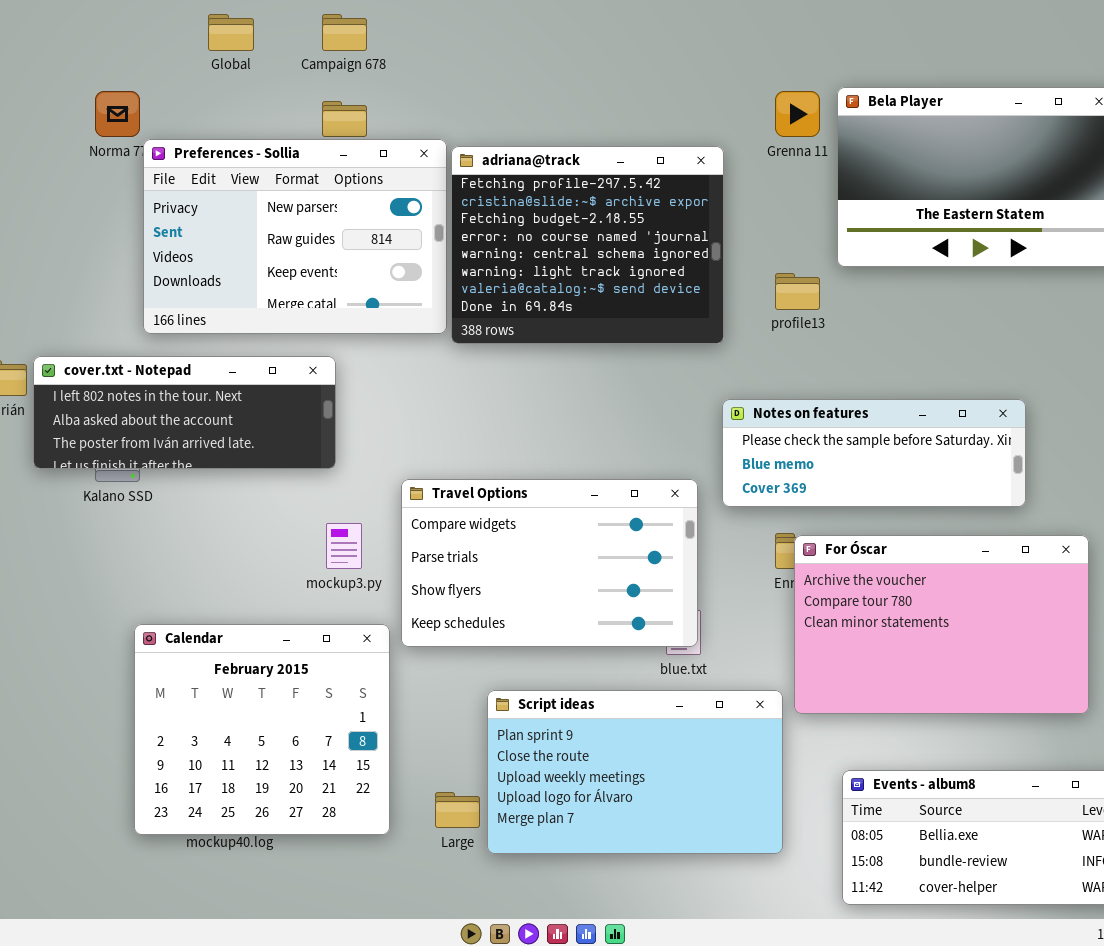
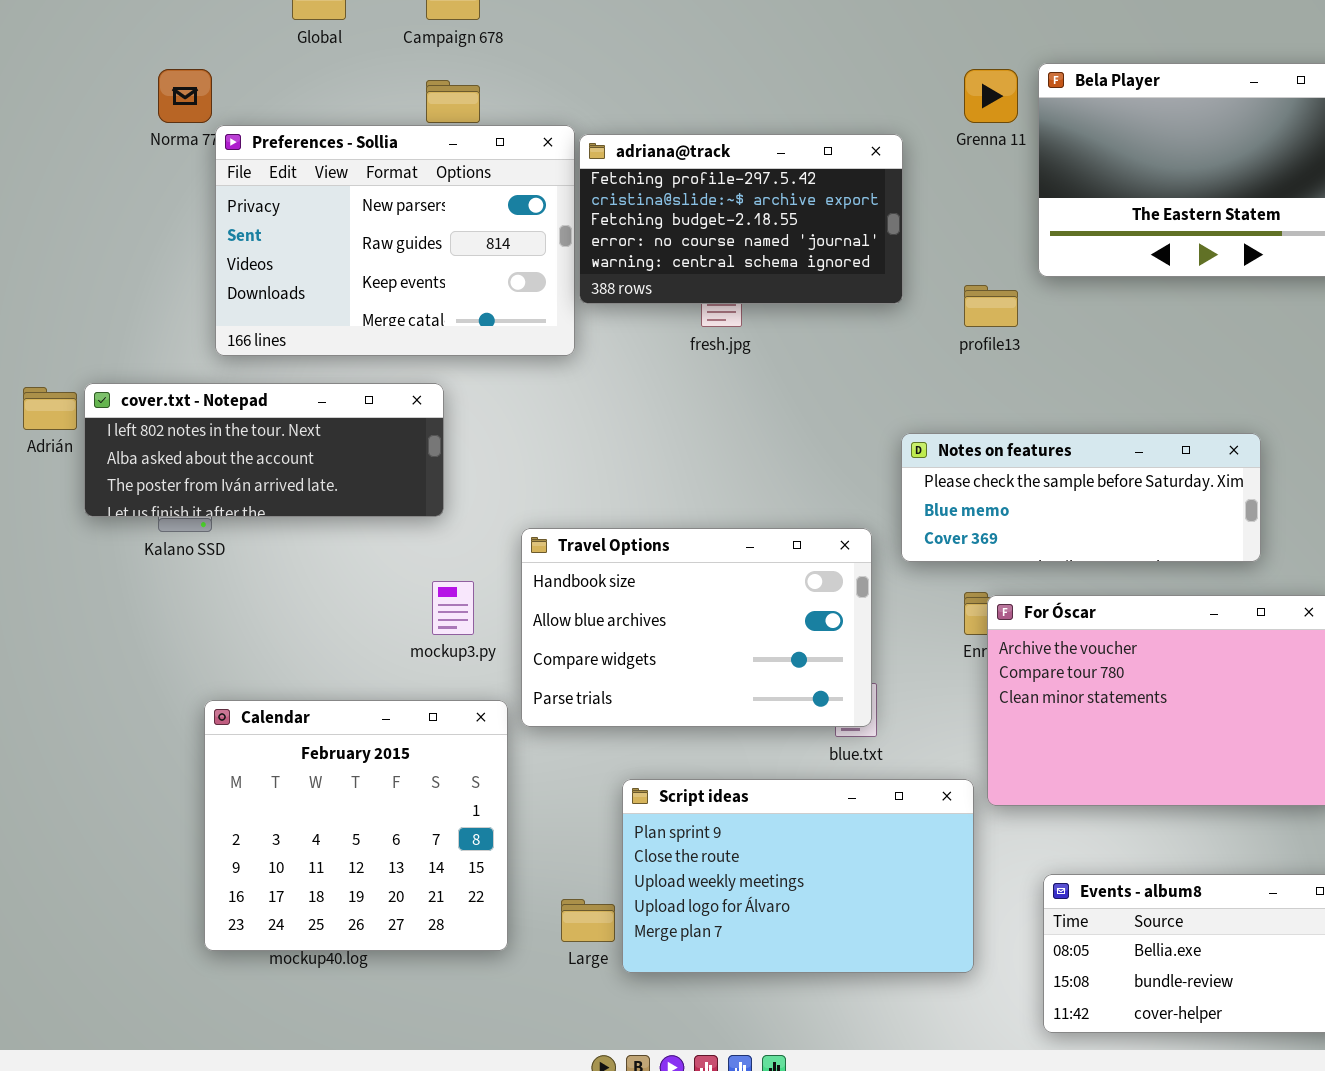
adriana@track: [451,146,724,344] -> [579,134,903,304], resized
Travel Options: [401,479,698,647] -> [521,528,872,727], scrolled up 2 rows

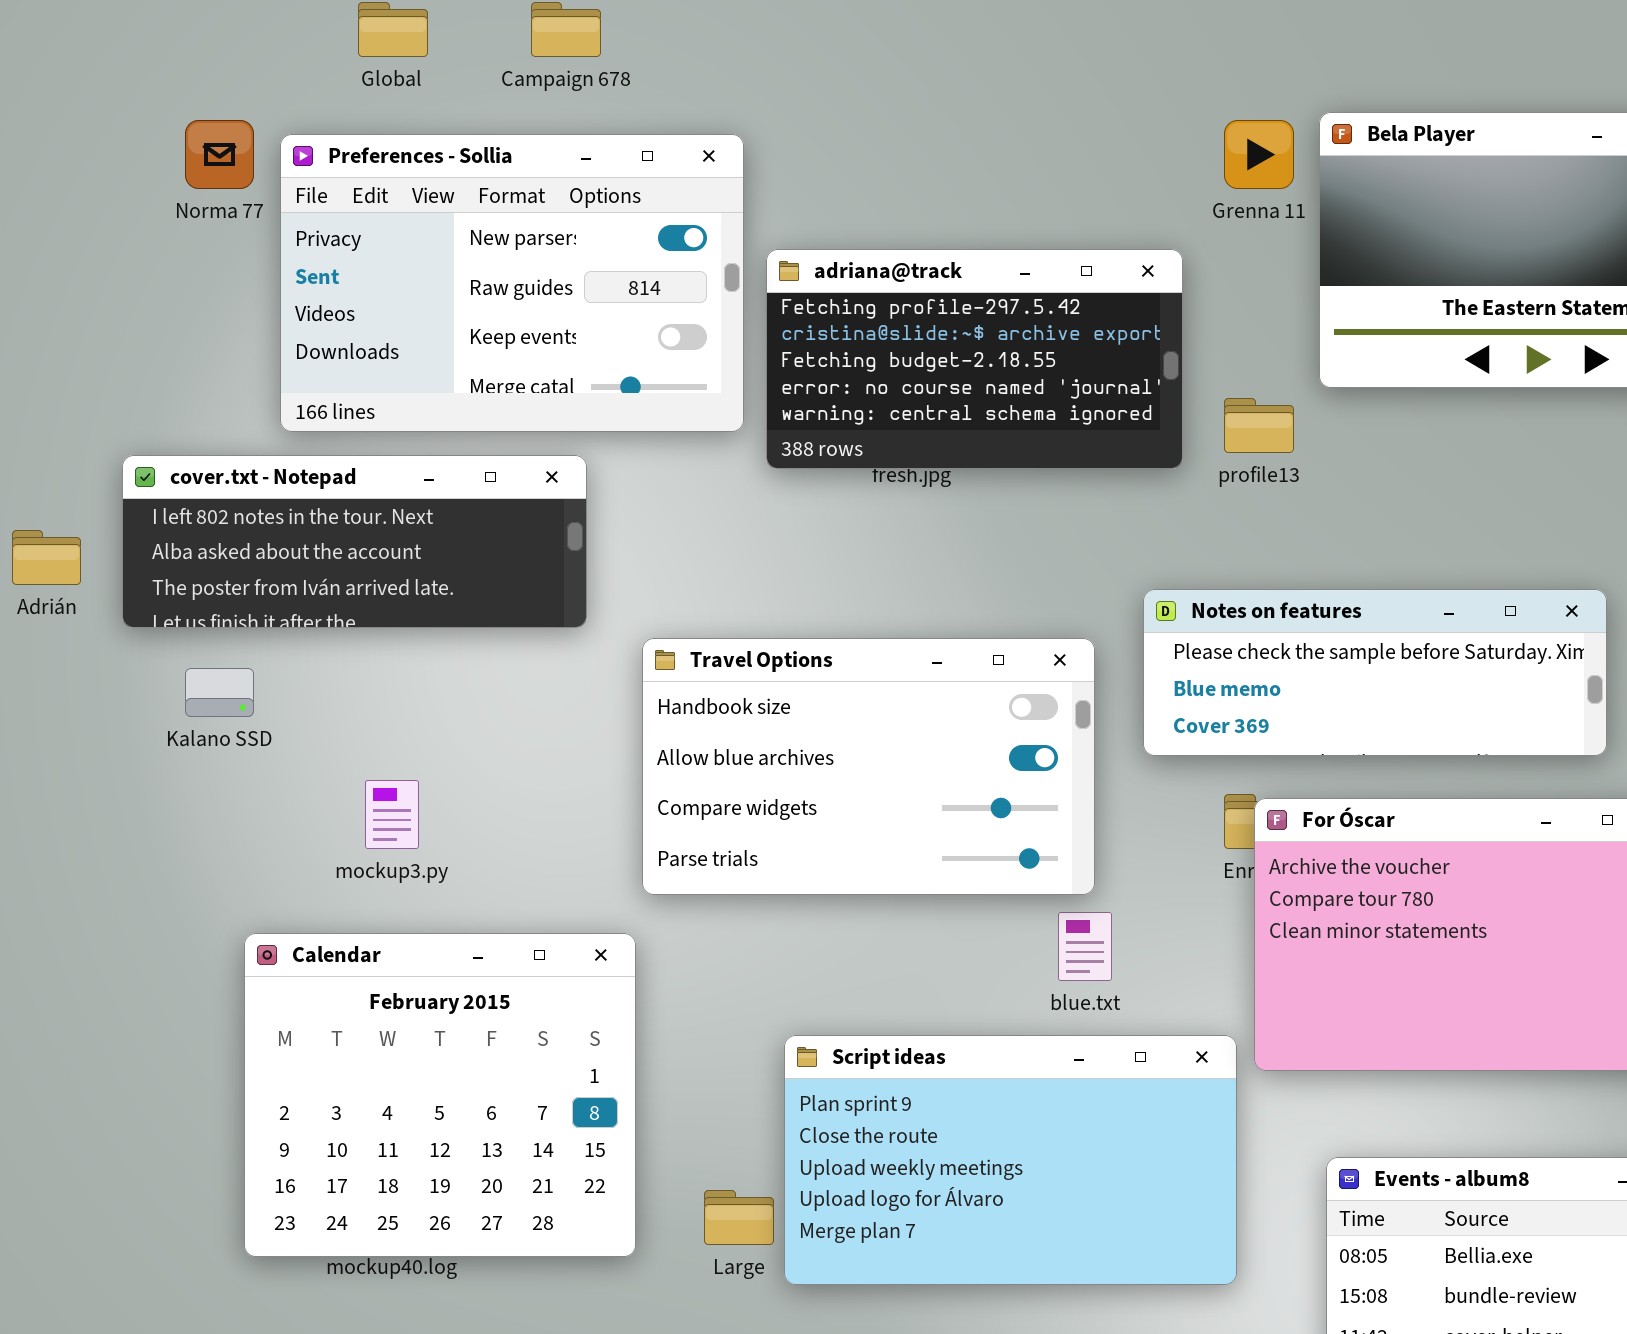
Preferences - Sollia: [215,125,575,356] -> [280,134,744,432], moved
adriana@track: [579,134,903,304] -> [766,249,1183,469], moved
cover.txt - Notepad: [84,383,444,517] -> [122,455,587,628], moved
Travel Options: [521,528,872,727] -> [642,638,1095,895], moved
mockup3.py: [432,581,474,635] -> [365,780,419,849], moved

